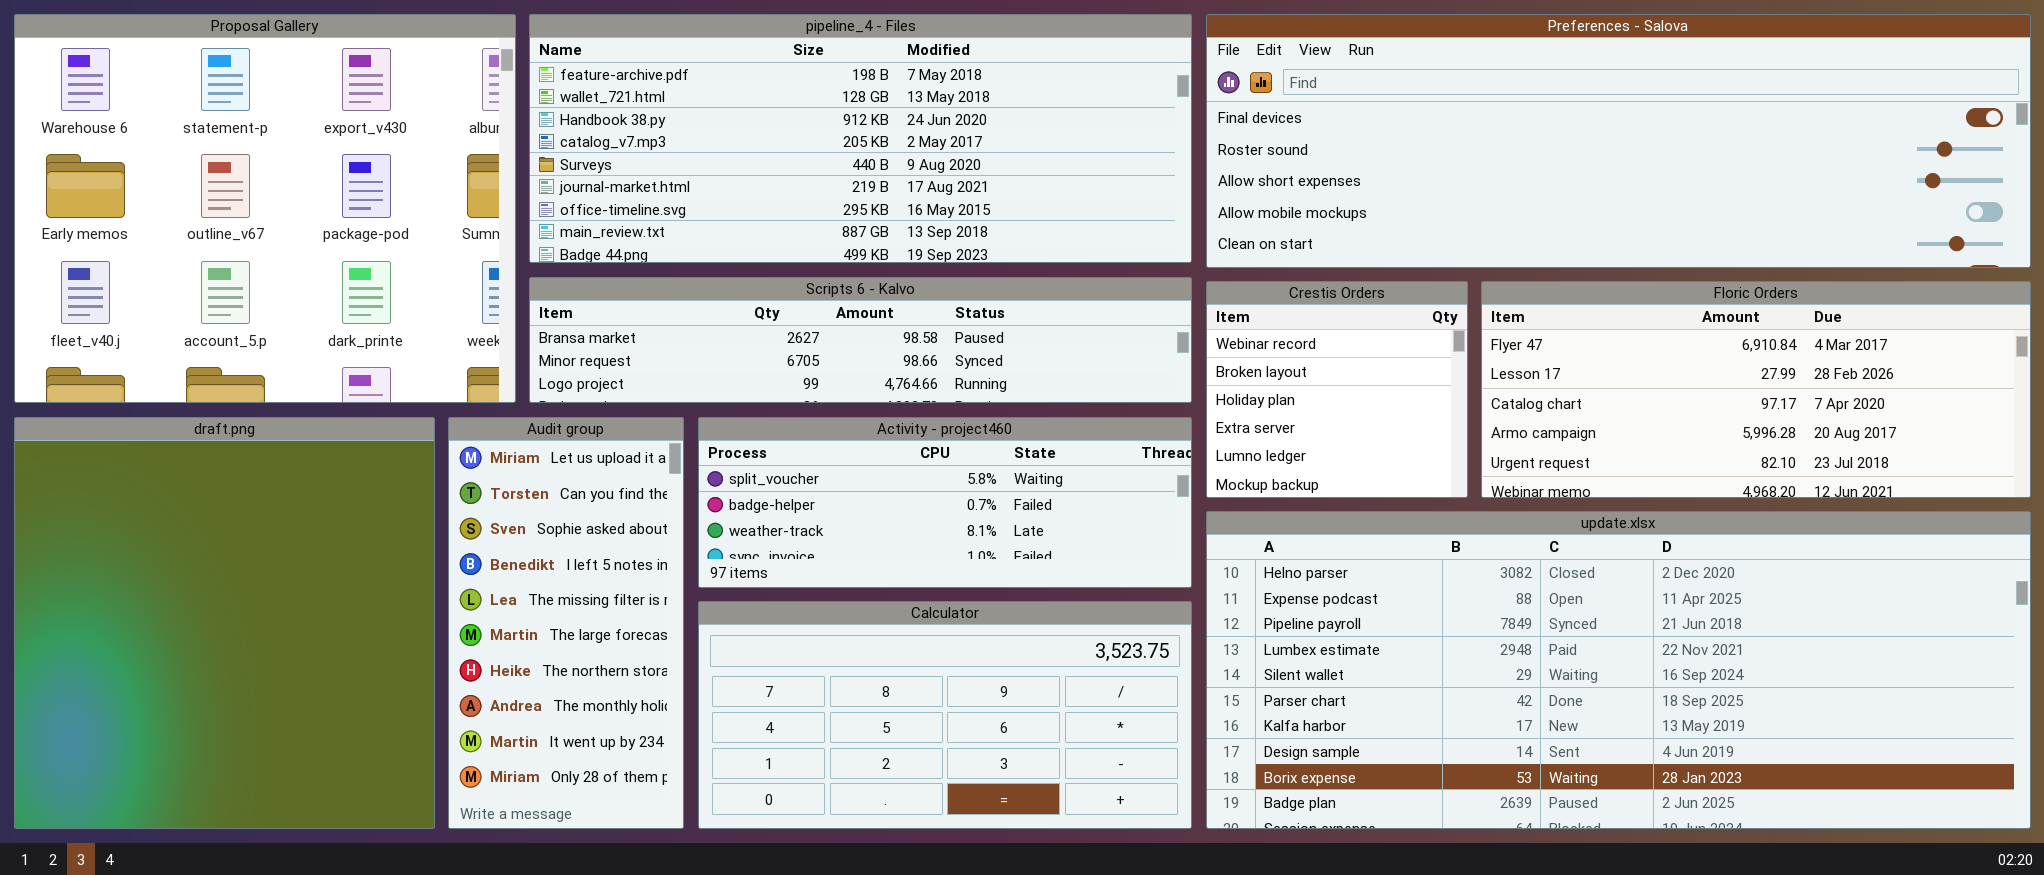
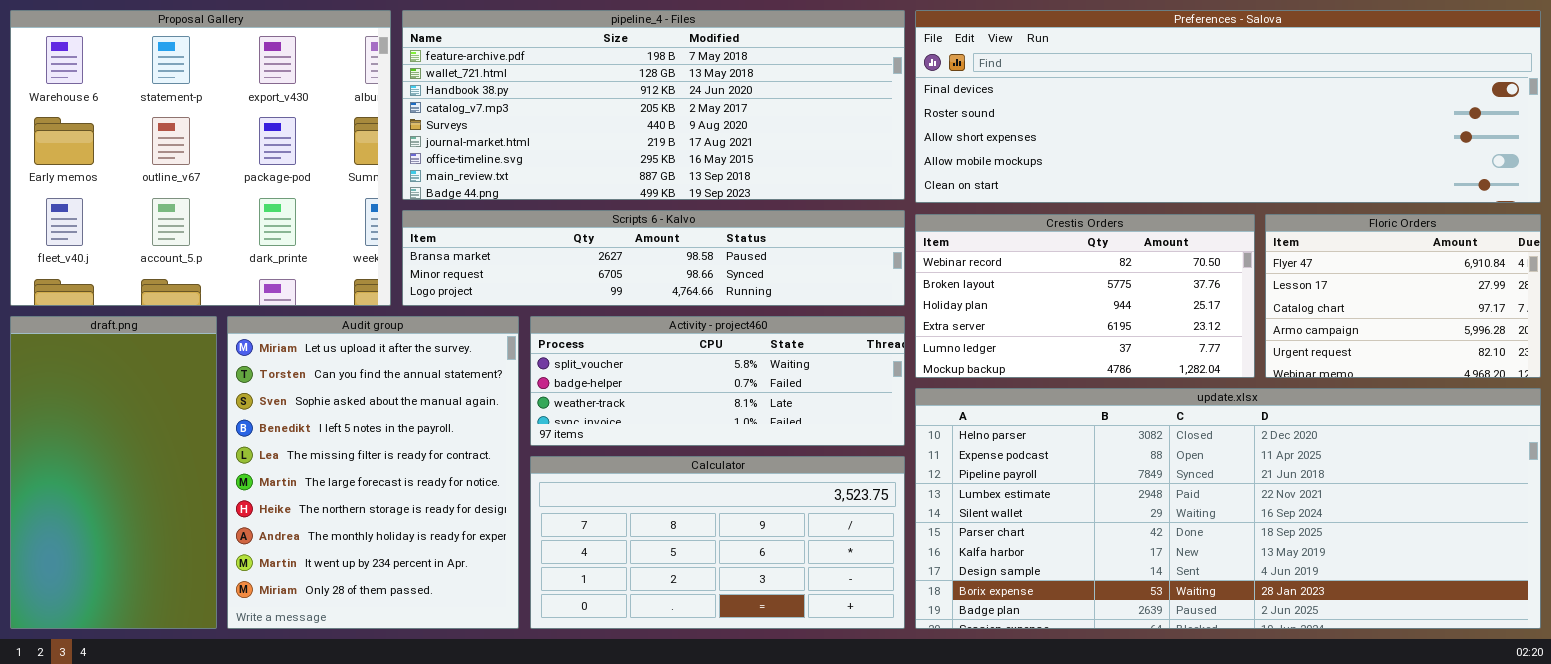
Crestis Orders: [1206,281,1468,498] -> [915,214,1255,378], resized
Floric Orders: [1481,281,2031,498] -> [1265,214,1541,378], resized
draft.png: [14,417,435,829] -> [10,316,217,629], resized
Audit group: [448,417,684,829] -> [227,316,519,629], resized

